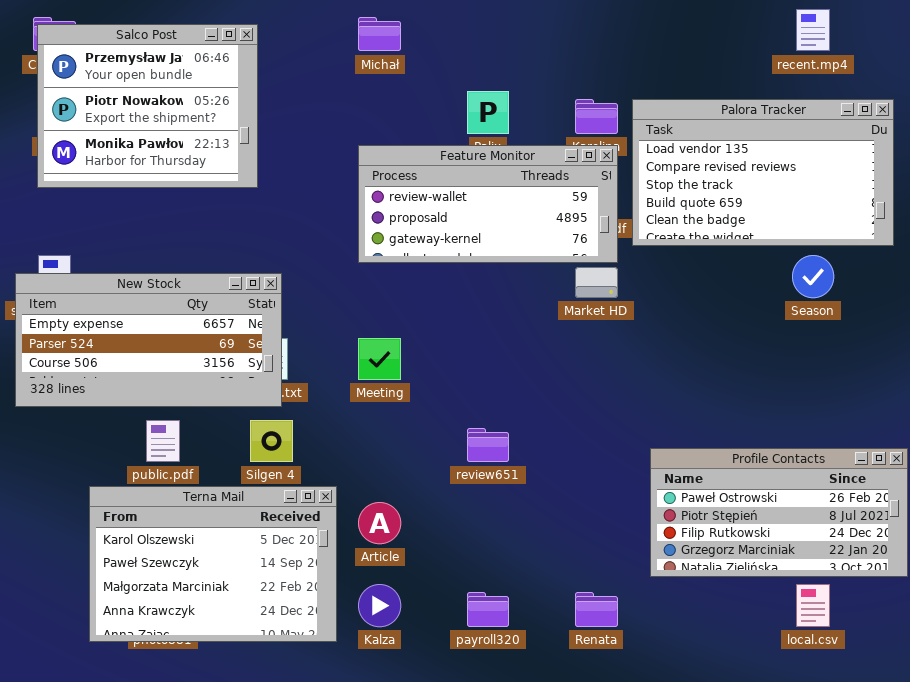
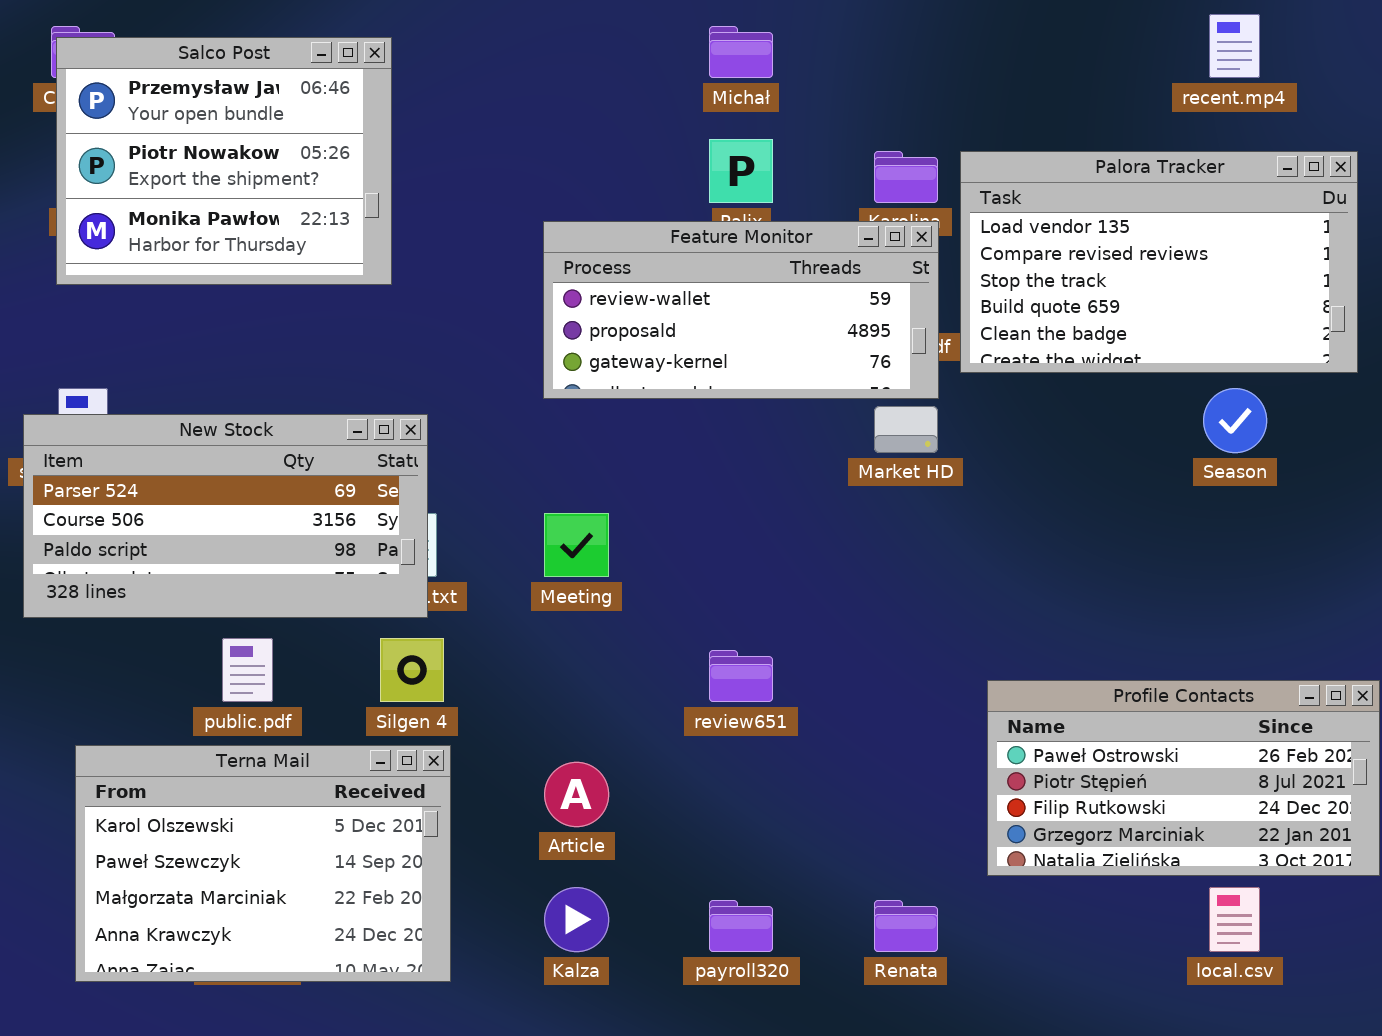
Michał: [358,17,401,51] -> [709,26,773,78], moved
New Stock: [15,273,282,407] -> [23,414,428,618], scrolled down 1 row
Terna Mail: [89,486,337,642] -> [75,745,451,982], moved

